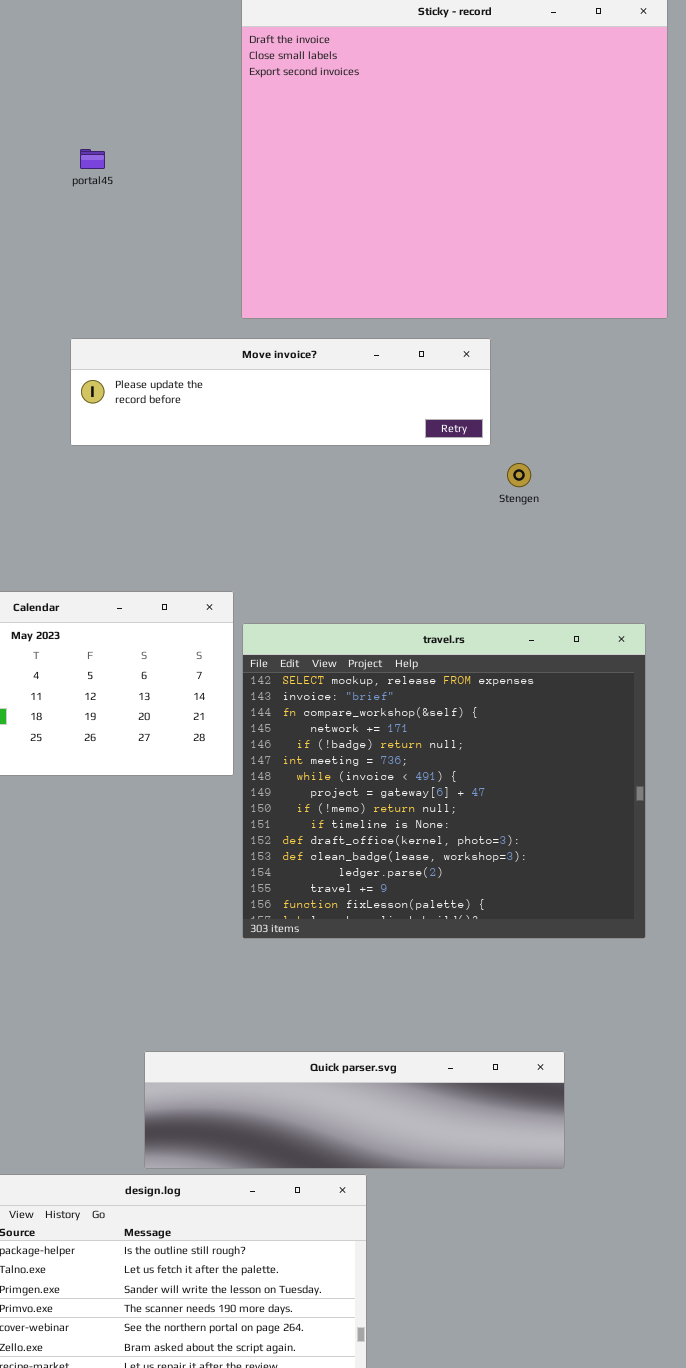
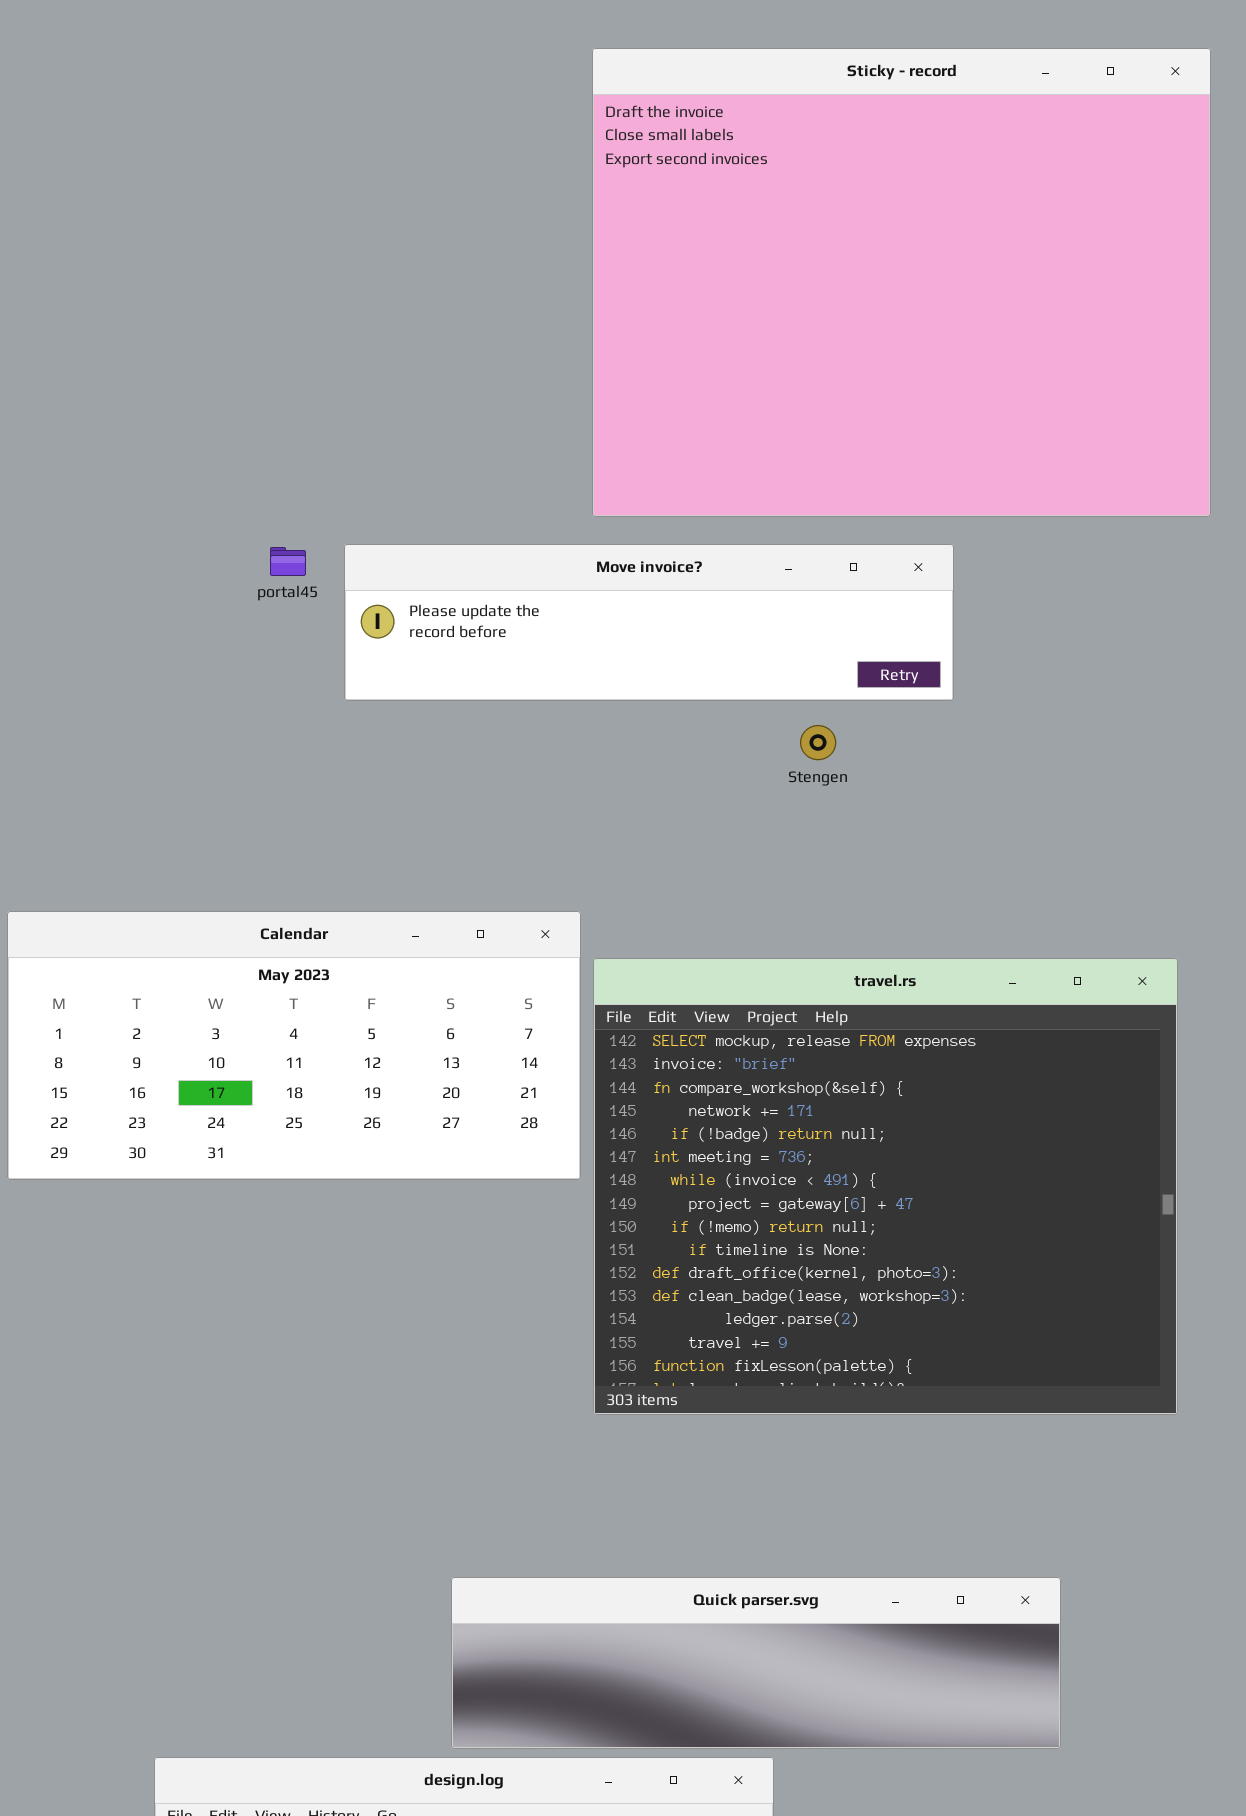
portal45: [80,149,105,169] -> [270,547,306,576], moved
Stengen: [507,463,531,487] -> [800,725,836,760], moved

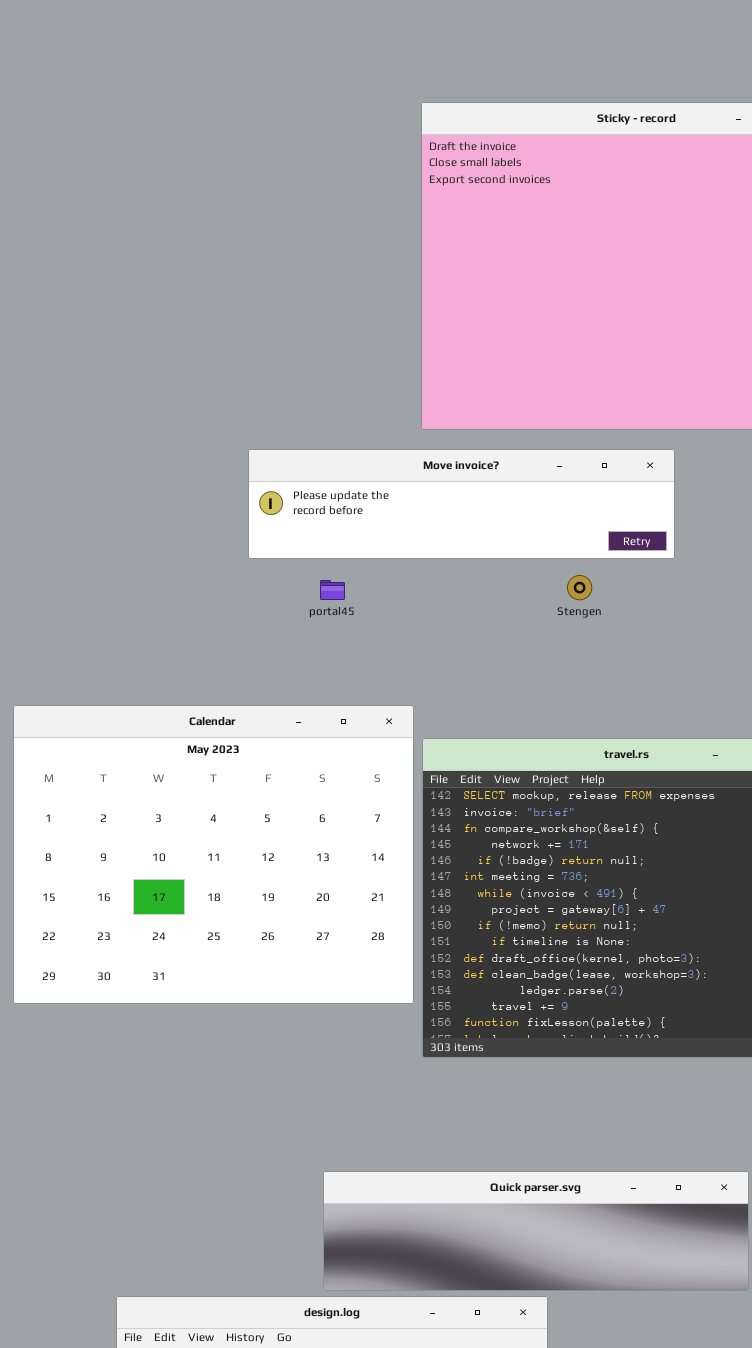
portal45: [270,547,306,576] -> [320,580,345,600], moved
Calendar: [7,911,581,1180] -> [13,705,414,1004], resized

